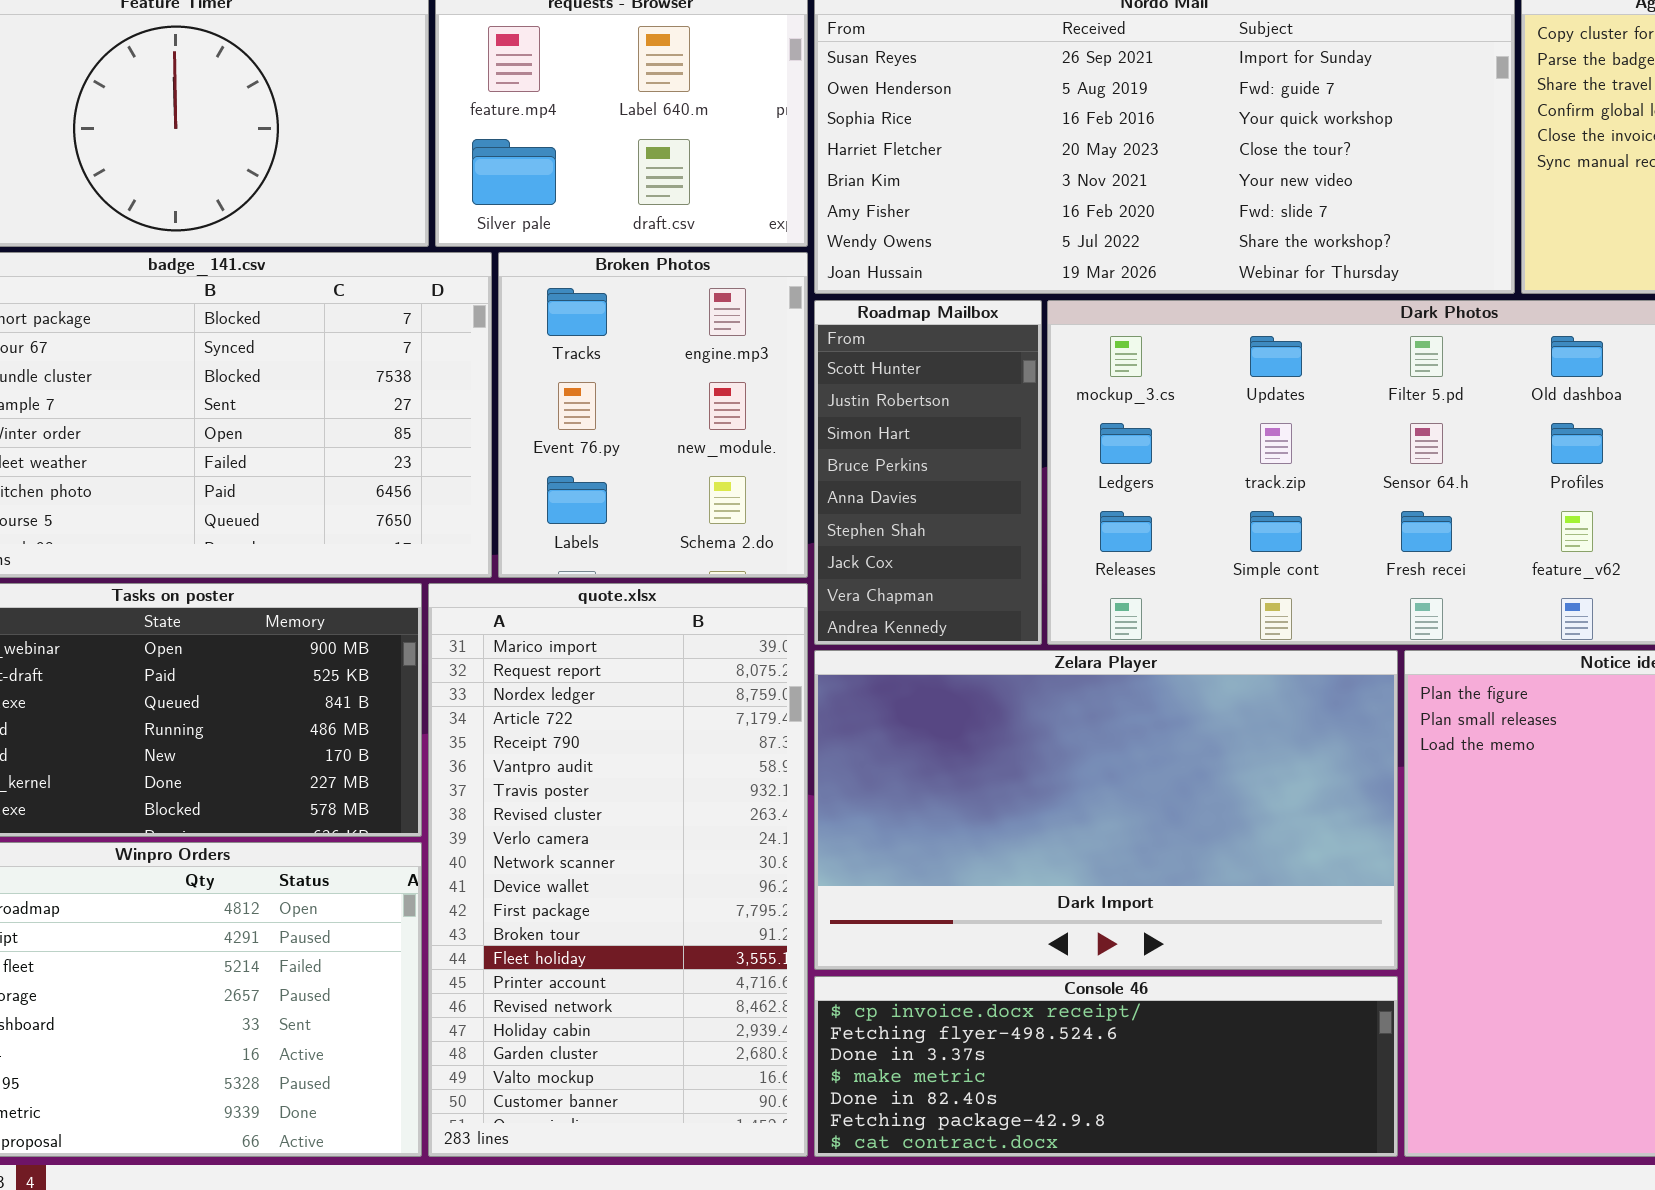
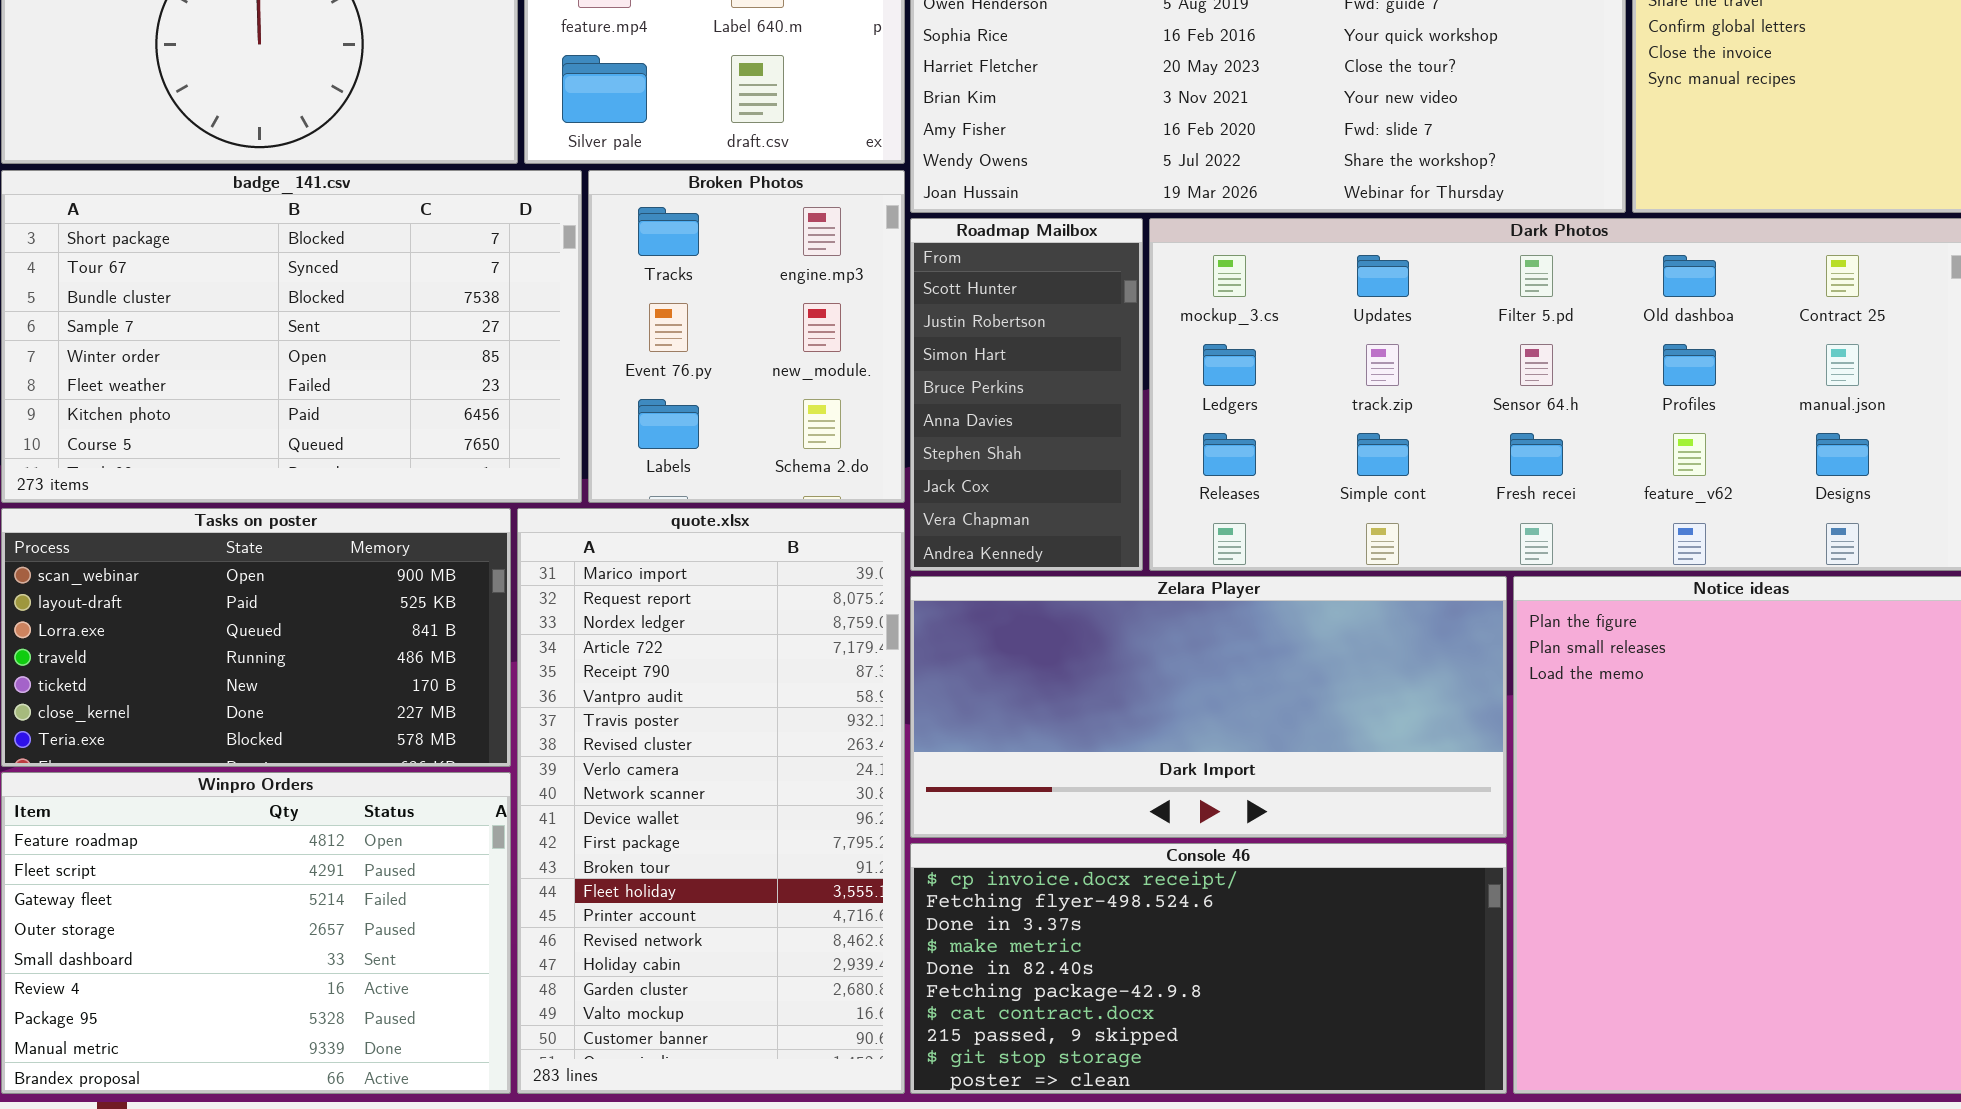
Zelara Player: [814,650,1398,970] -> [910,576,1507,838], resized
Console 46: [814,976,1398,1157] -> [910,843,1507,1094], resized

